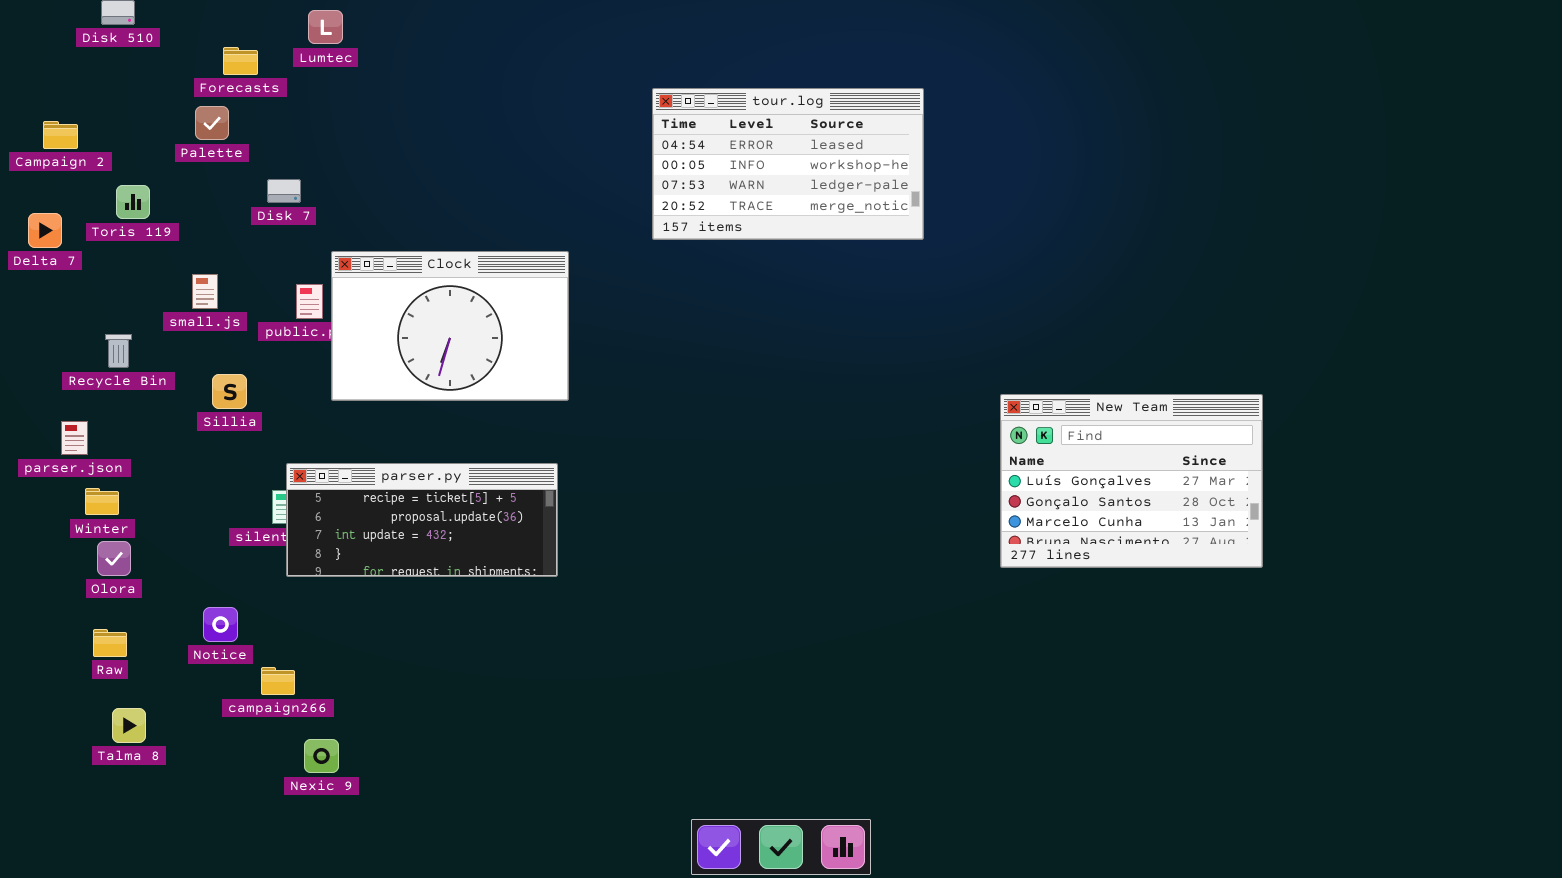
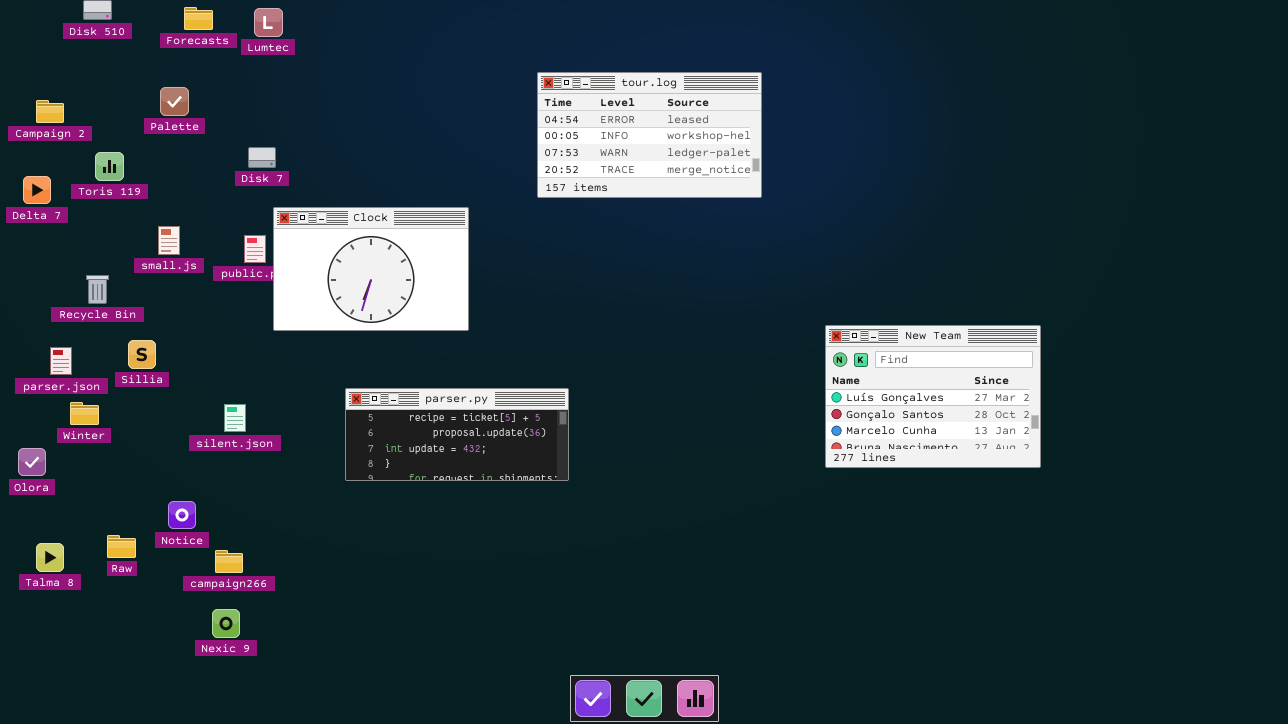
Forecasts: [223,47,258,75] -> [184,7,213,30], moved
Disk 7: [267,179,301,203] -> [248,147,276,168], moved
Sillia: [212,374,247,409] -> [128,340,156,369], moved
parser.py: [286,463,558,577] -> [345,388,569,481], moved
Olora: [97,541,131,576] -> [18,448,46,476], moved
Raw: [93,629,127,657] -> [107,535,136,558], moved
Talma 8: [112,708,146,743] -> [36,543,64,572], moved
Nexic 9: [304,739,339,773] -> [212,609,240,638], moved

